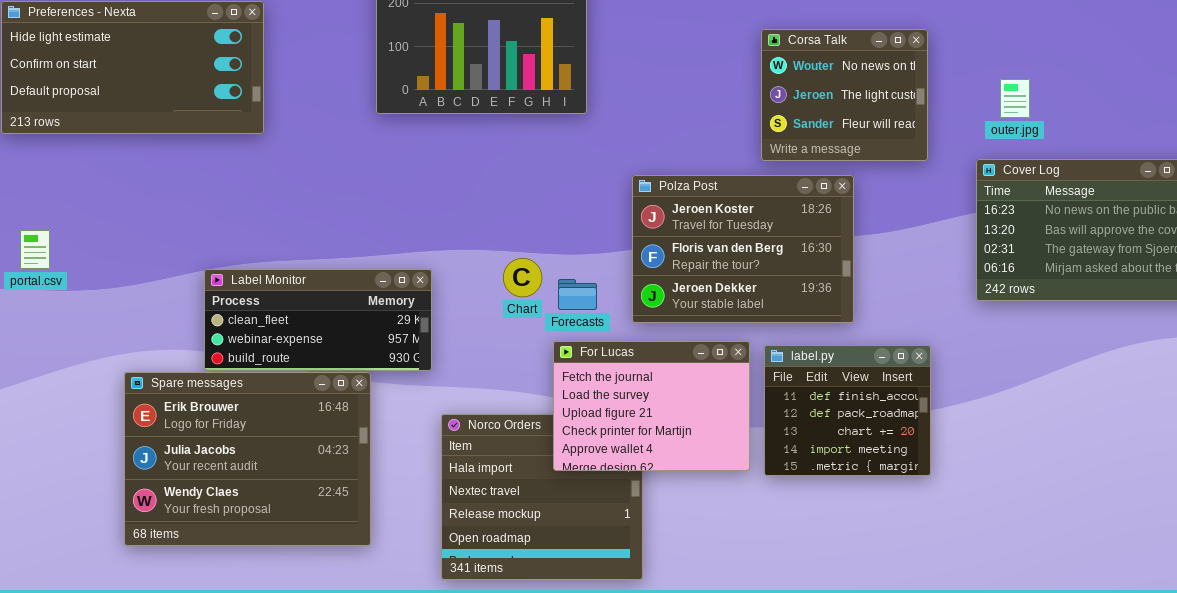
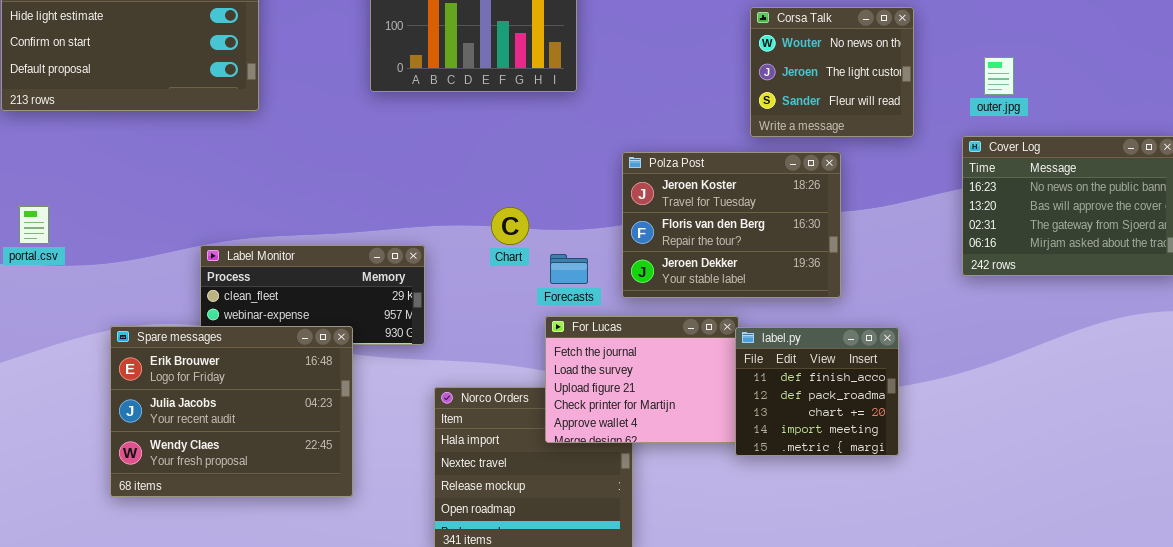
Chart: [503,258,542,297] -> [491,207,529,245], moved
label.py: [764,345,931,476] -> [735,327,899,456], moved
Spare messages: [124,372,371,546] -> [110,326,353,497], moved

